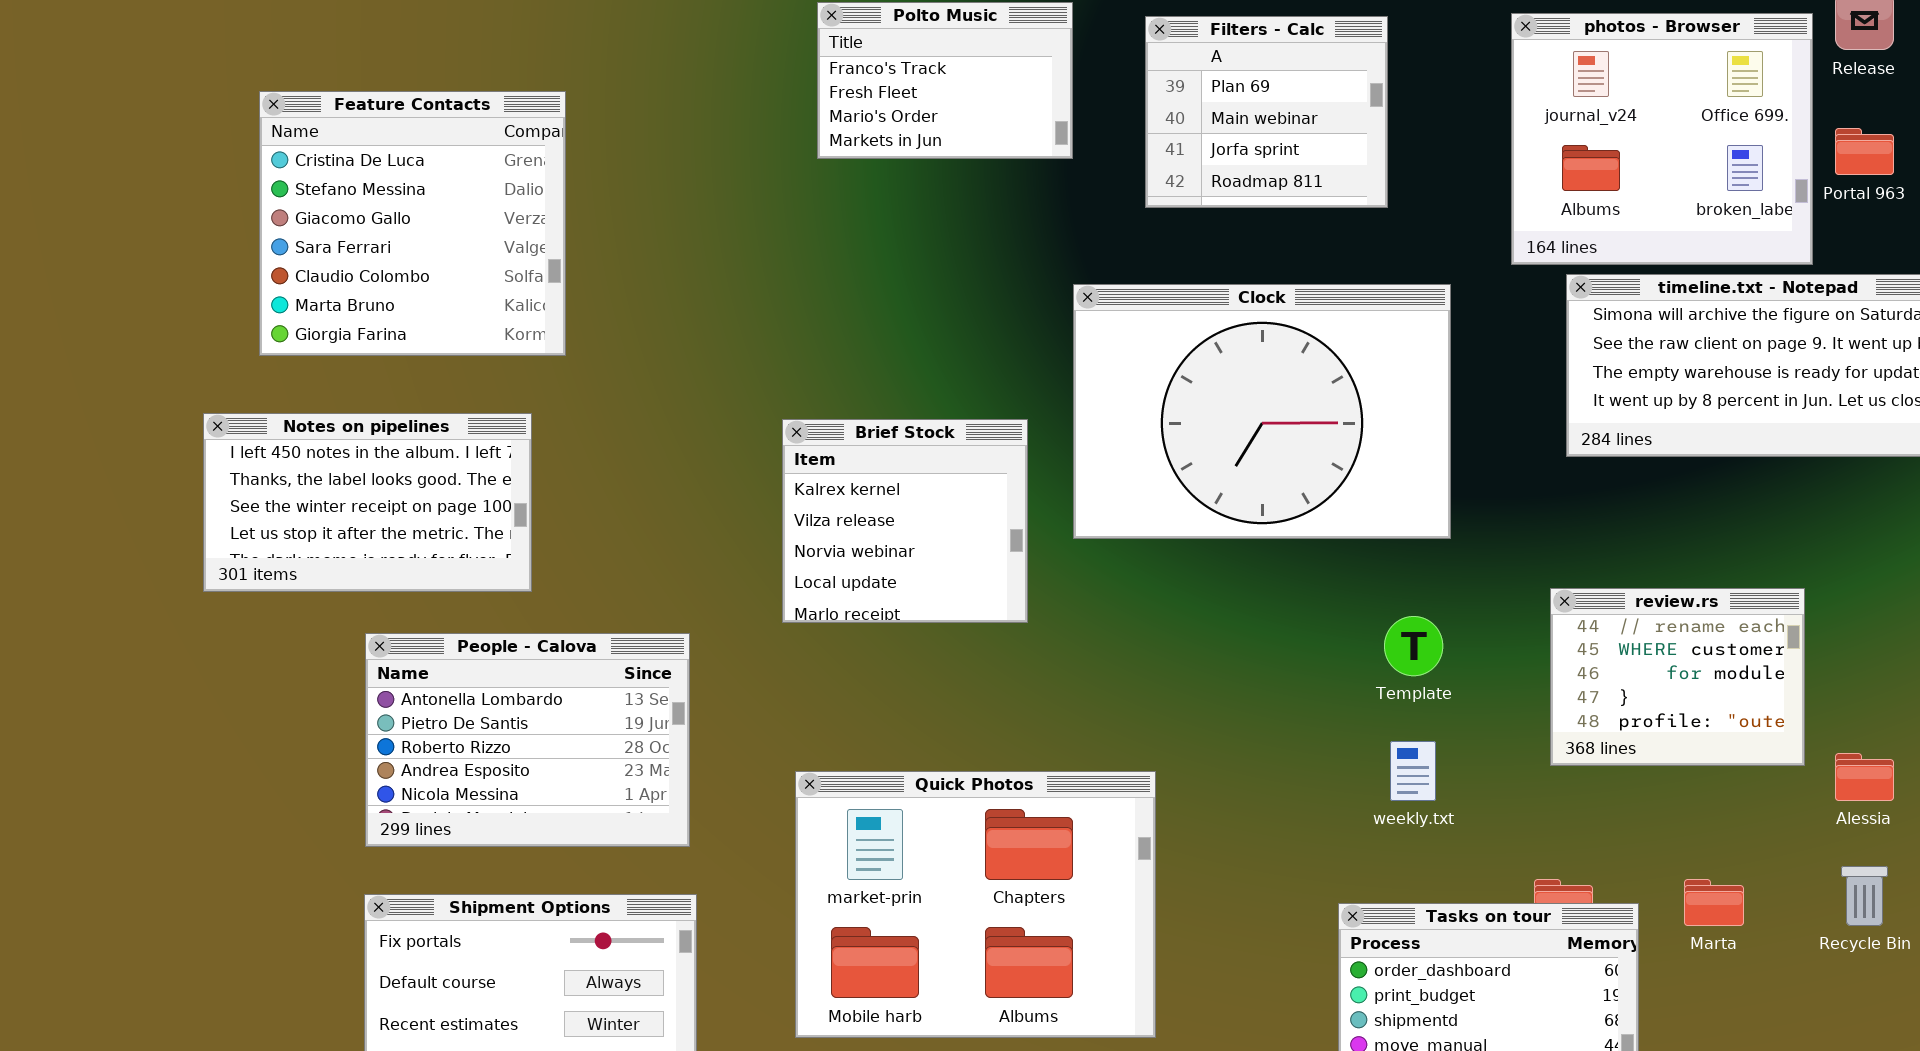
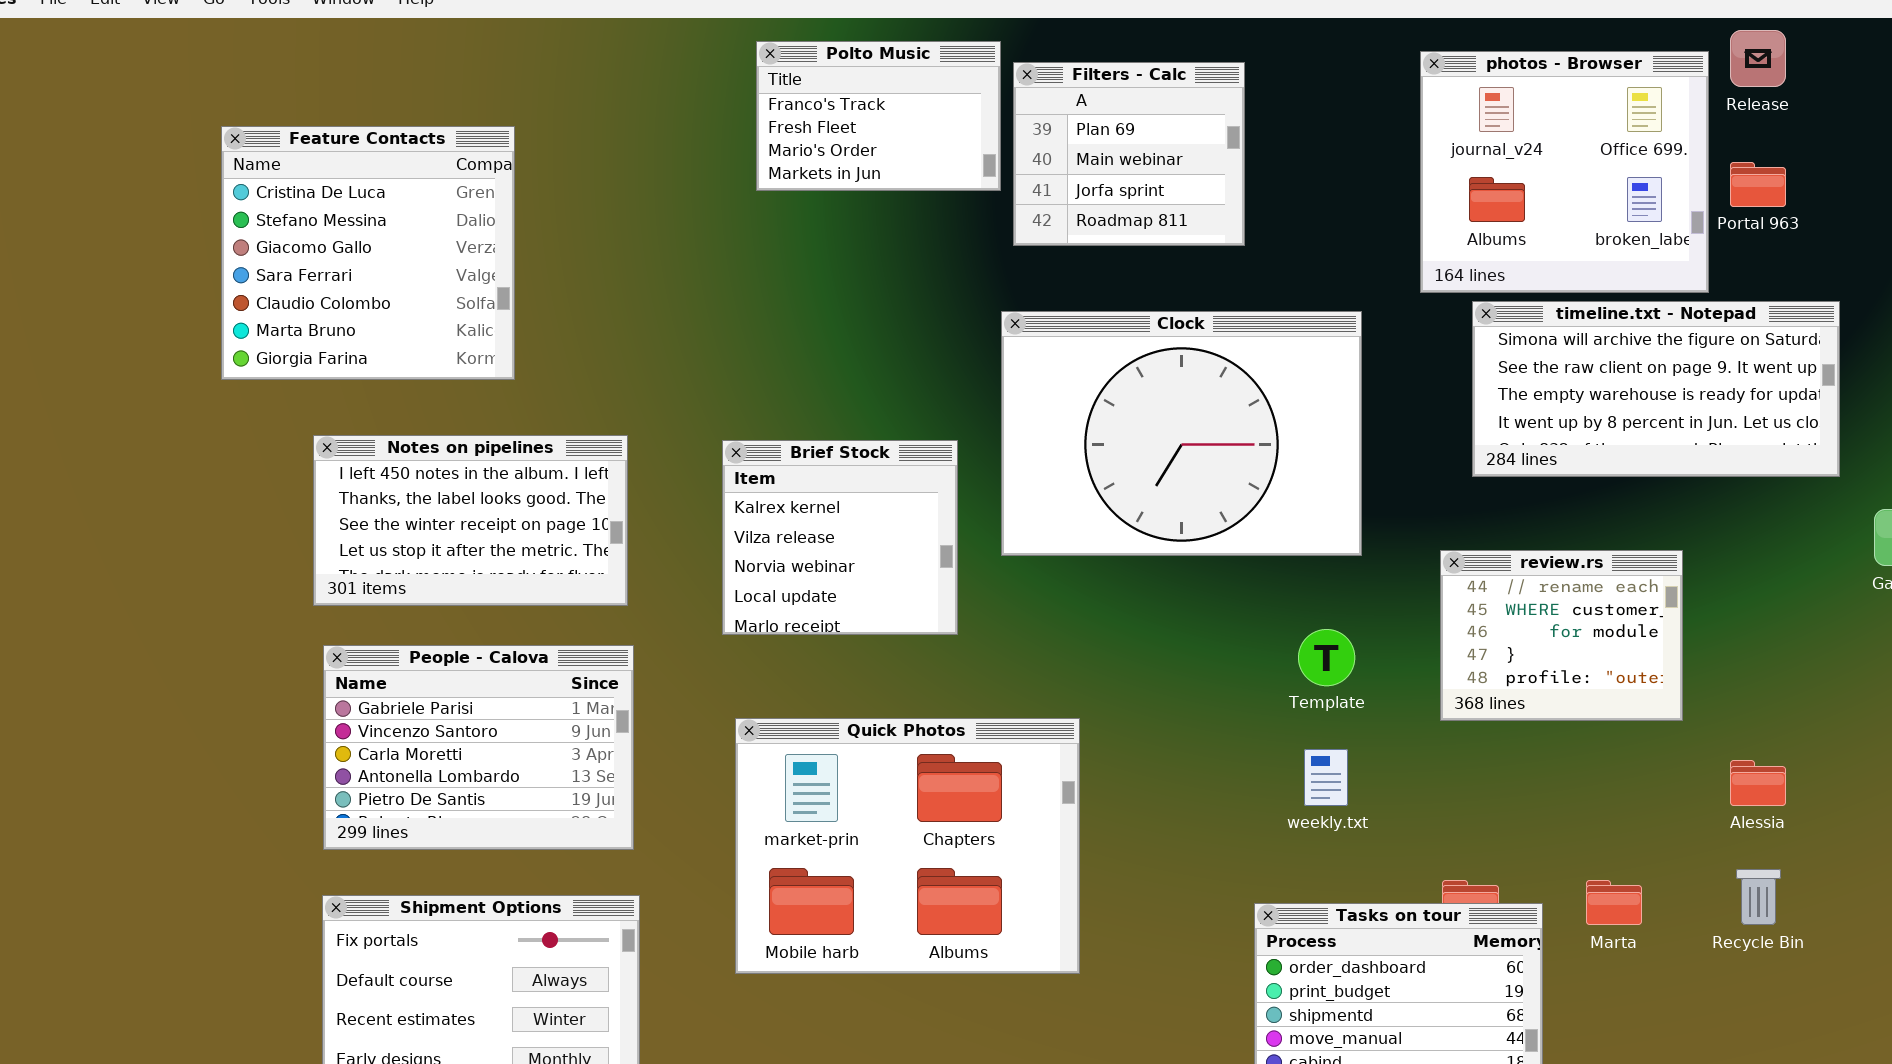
Filters - Calc: [1145,16,1388,208] -> [1013,62,1245,246], moved
Notes on pipelines: [203,413,532,592] -> [313,435,628,606], moved
review.rs: [1550,588,1805,766] -> [1440,550,1683,721], moved
People - Calova: [365,633,690,847] -> [323,645,634,850], scrolled up 3 rows
Quick Photos: [795,771,1156,1038] -> [735,718,1080,974], moved

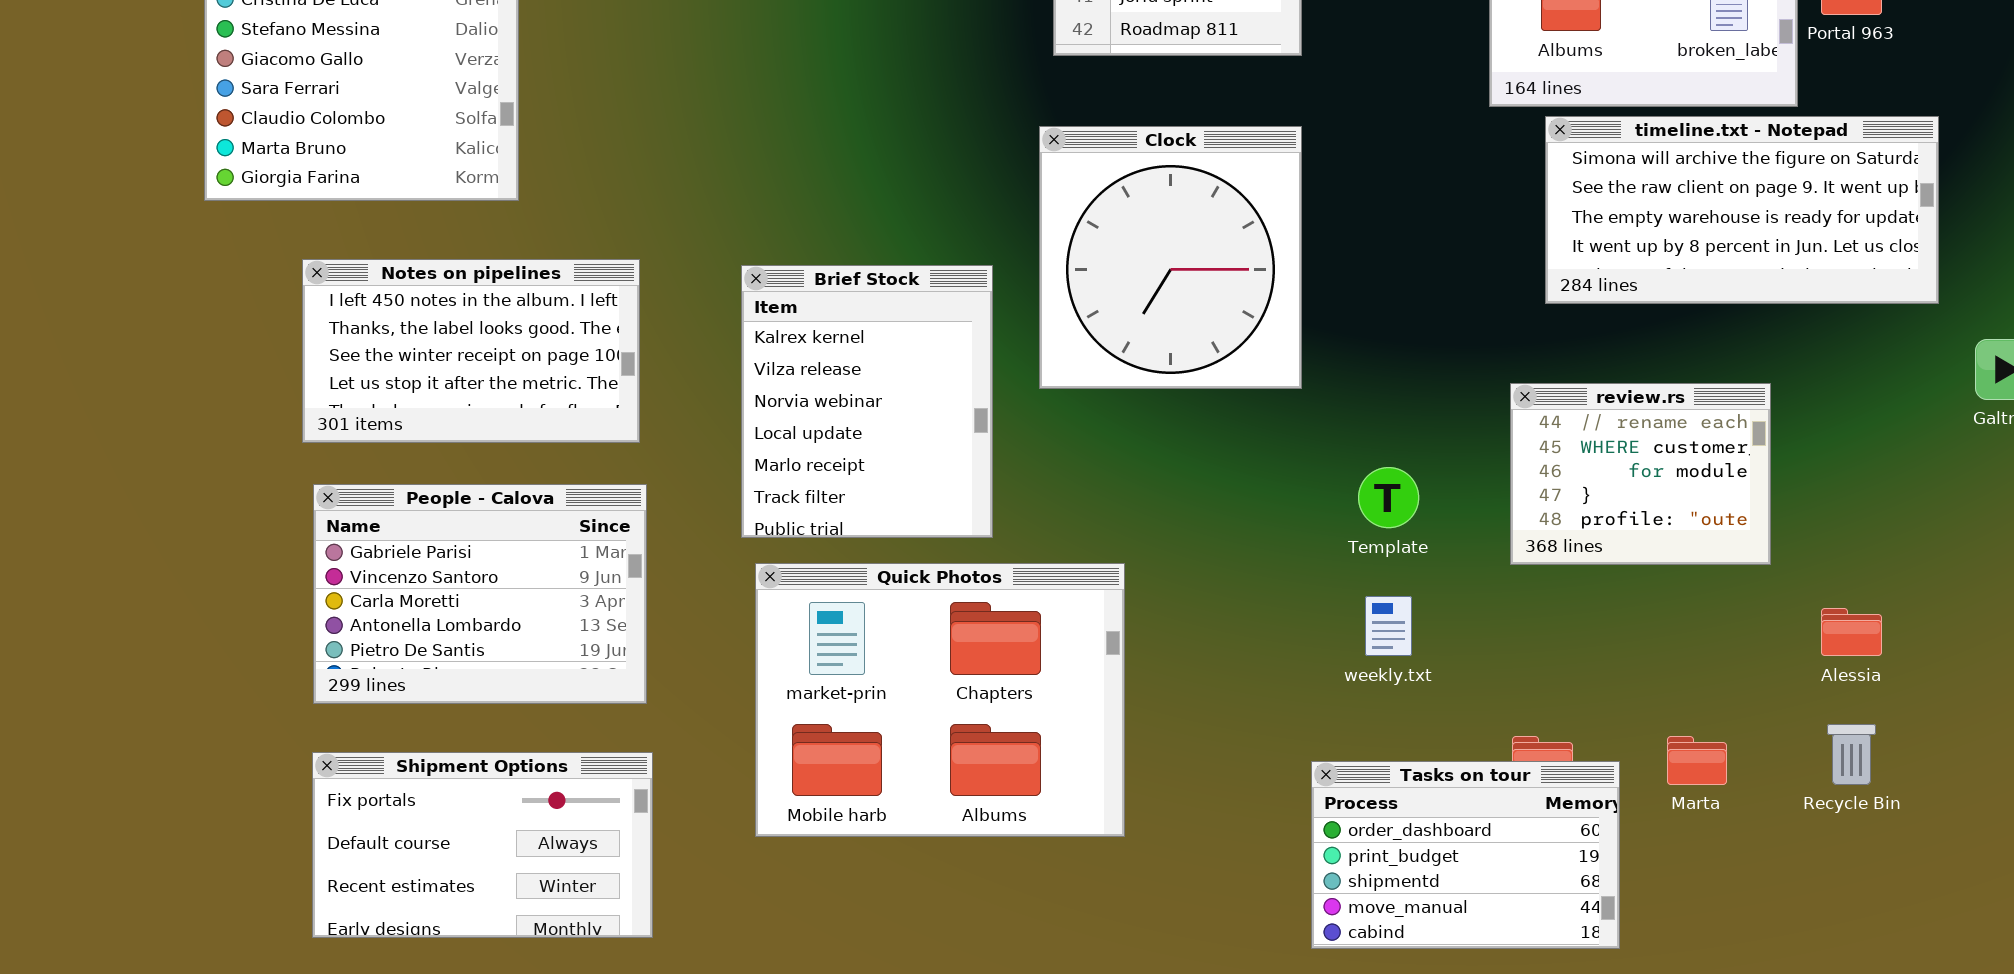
Clock: [1001,311,1362,556] -> [1039,126,1302,389], resized
Brief Stock: [722,440,958,635] -> [741,265,993,538], resized

